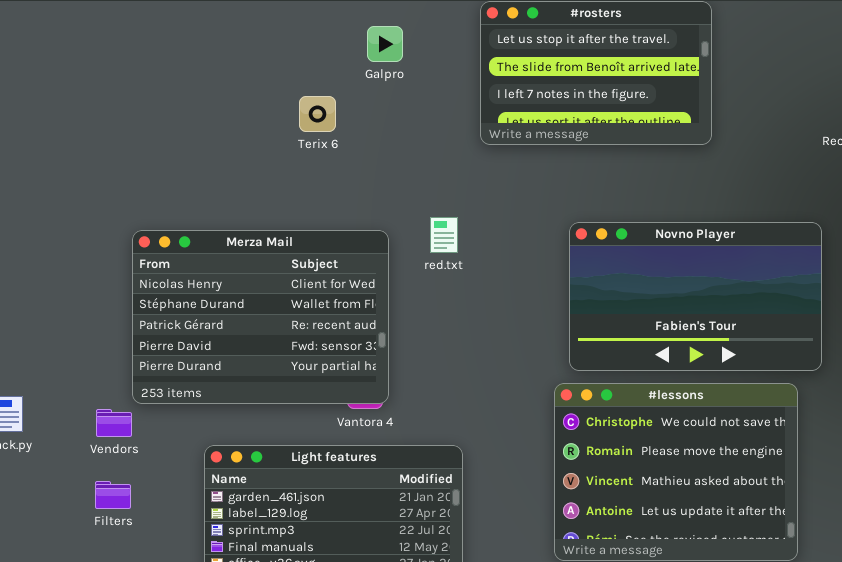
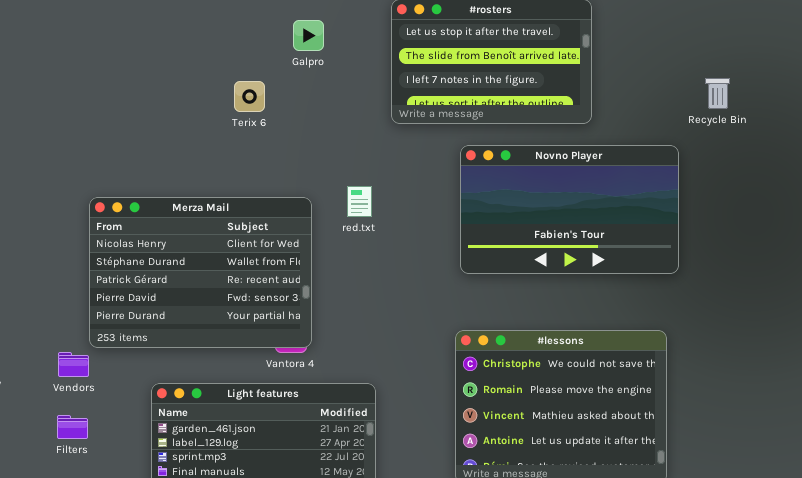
Novno Player: [569,222,822,371] -> [460,145,679,274], moved

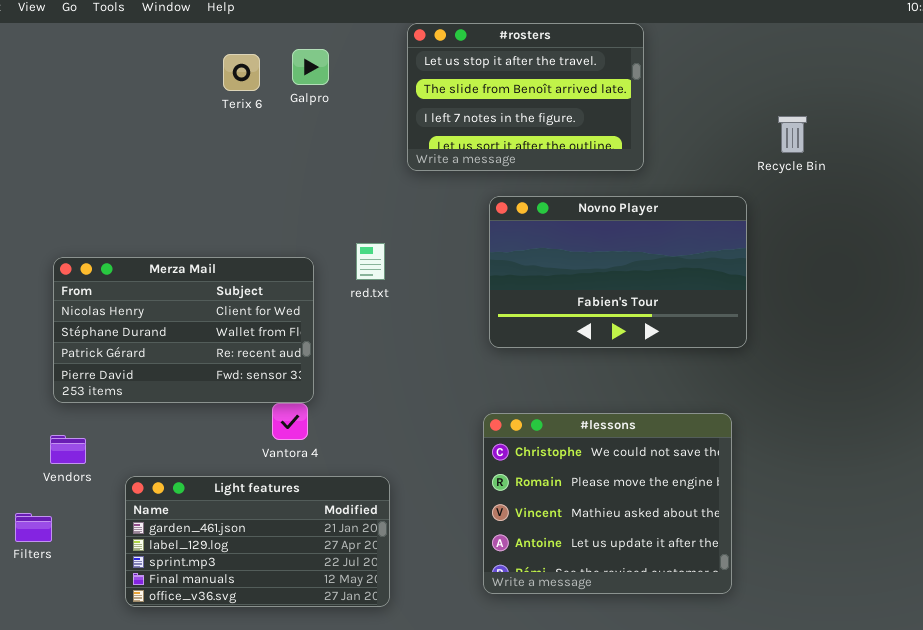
Terix 6: [234,81,265,112] -> [223,54,260,91], moved
Merza Mail: [89,197,312,348] -> [53,257,314,403], resized
Vendors: [58,352,89,377] -> [50,435,86,464], moved

